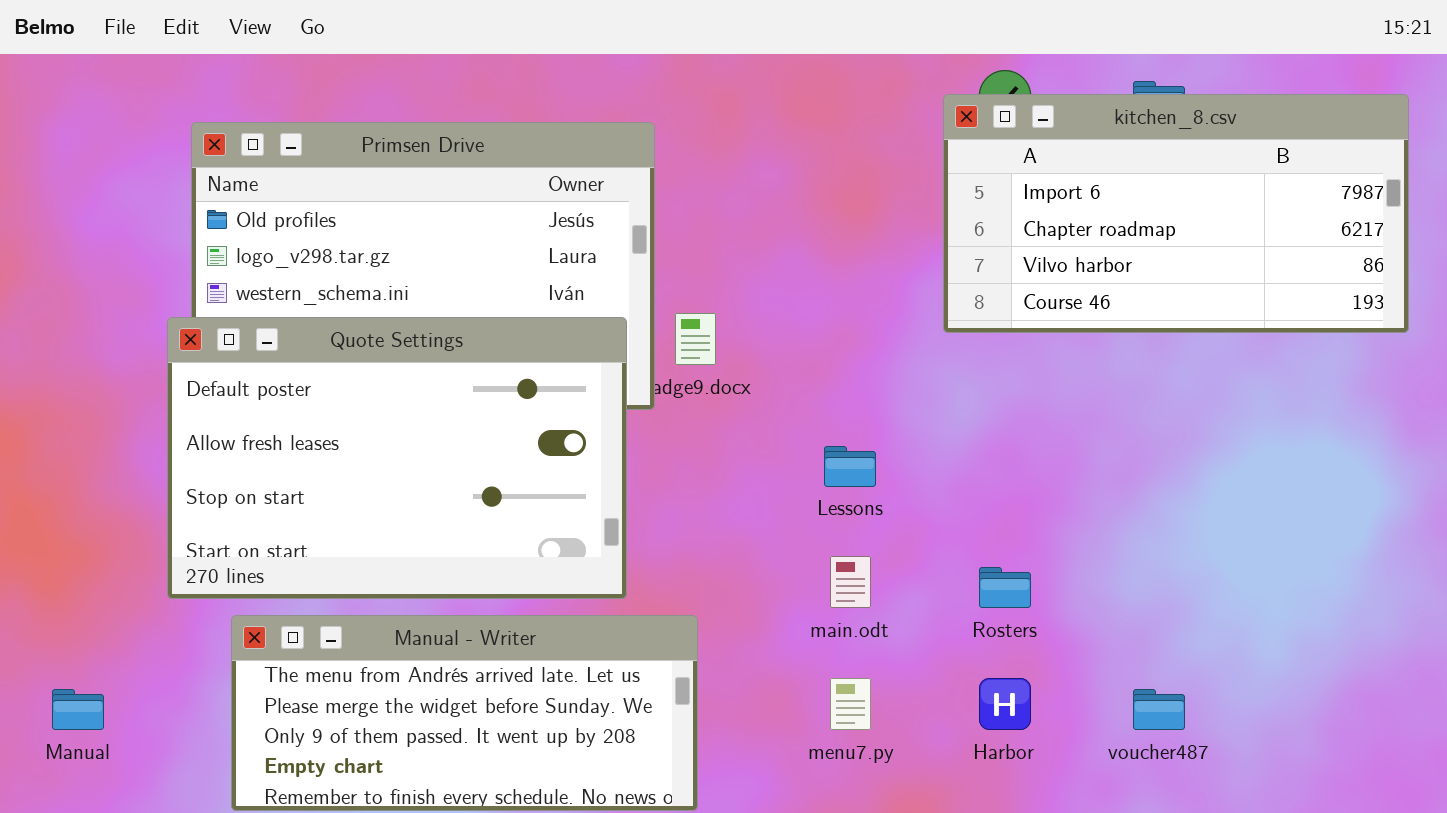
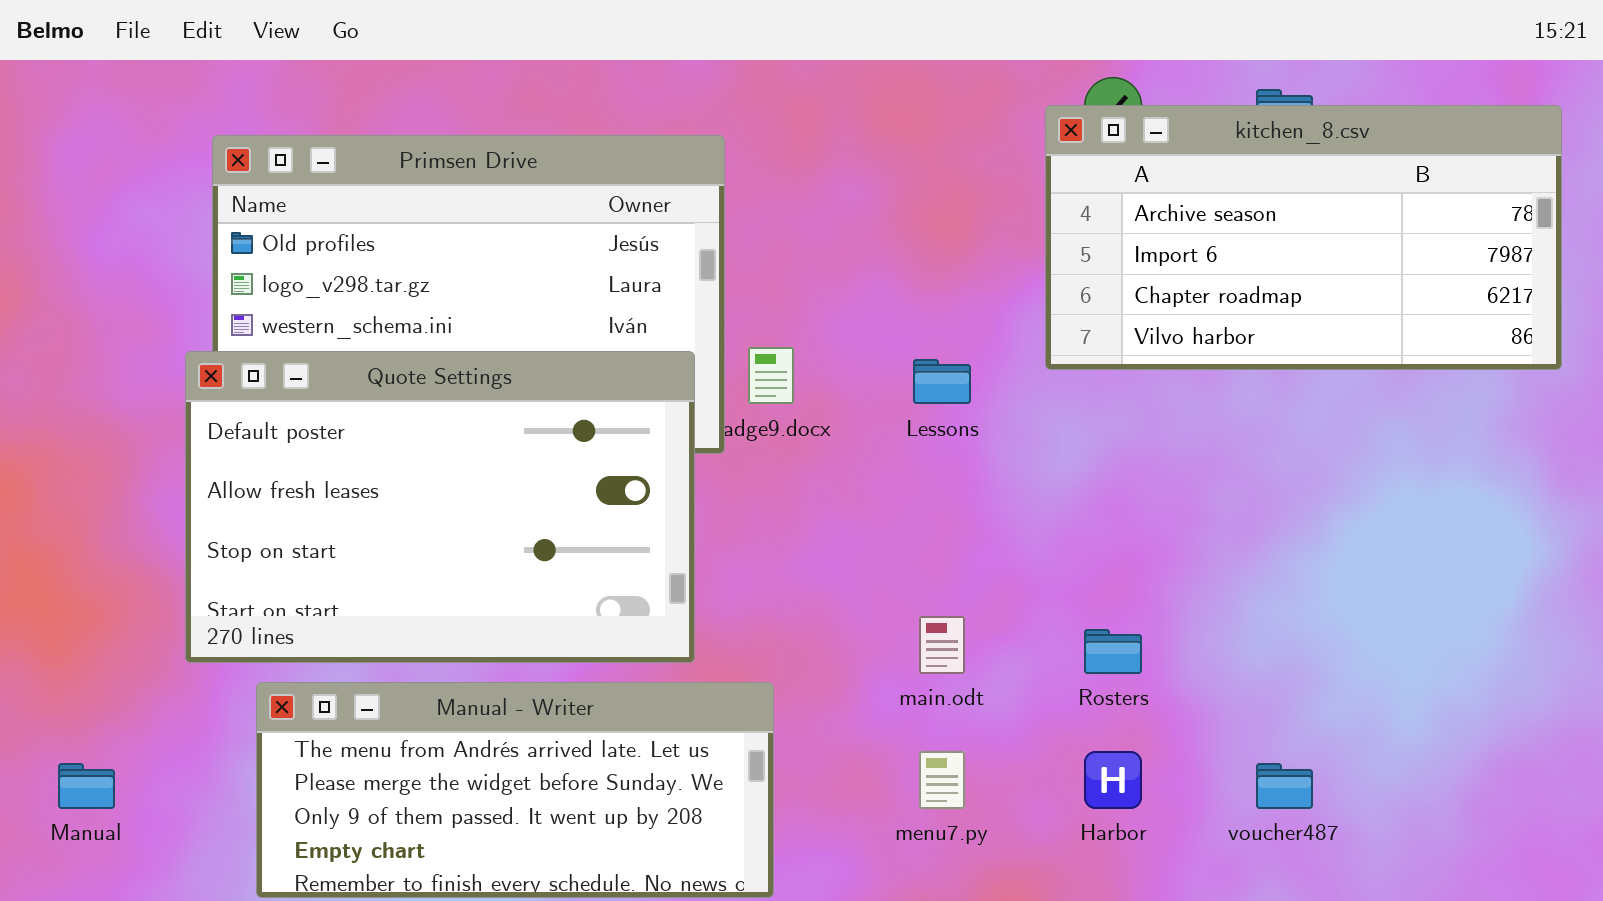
kitchen_8.csv: [943,94,1409,333] -> [1045,105,1562,370], scrolled up 1 row
Lessons: [824,446,876,487] -> [913,359,971,404], moved

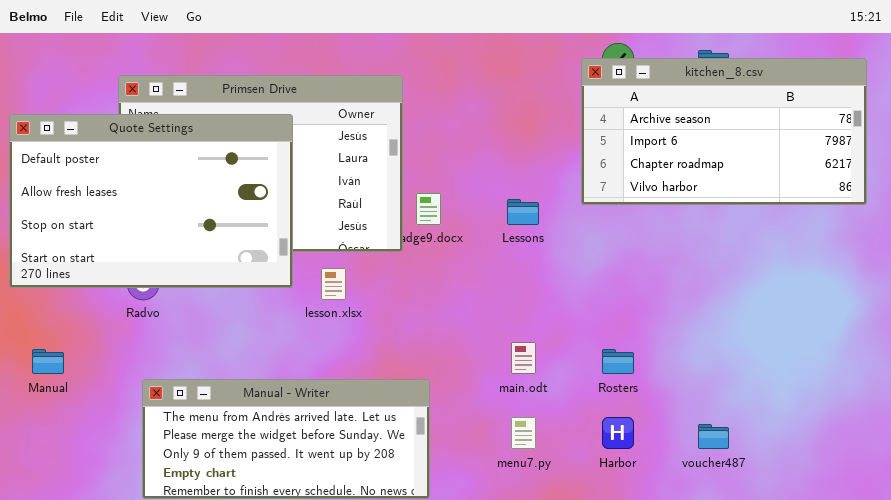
Quote Settings: [185,351,695,663] -> [9,114,293,288], moved
Manual: [58,763,115,809] -> [32,349,64,374], moved

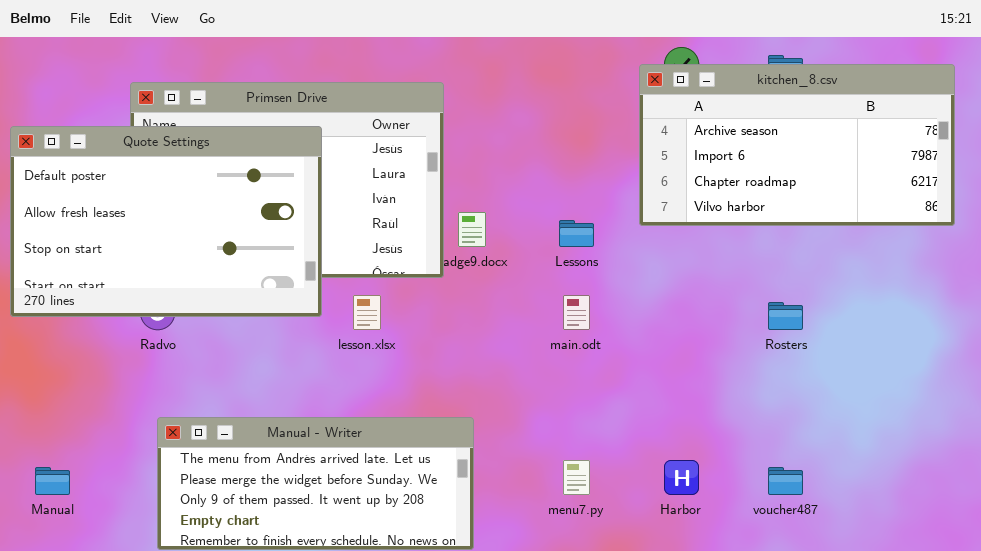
main.odt: [511,342,536,374] -> [563,295,590,330], moved
Manual: [32,349,64,374] -> [35,467,70,495], moved
Rosters: [602,349,634,374] -> [768,302,803,330], moved

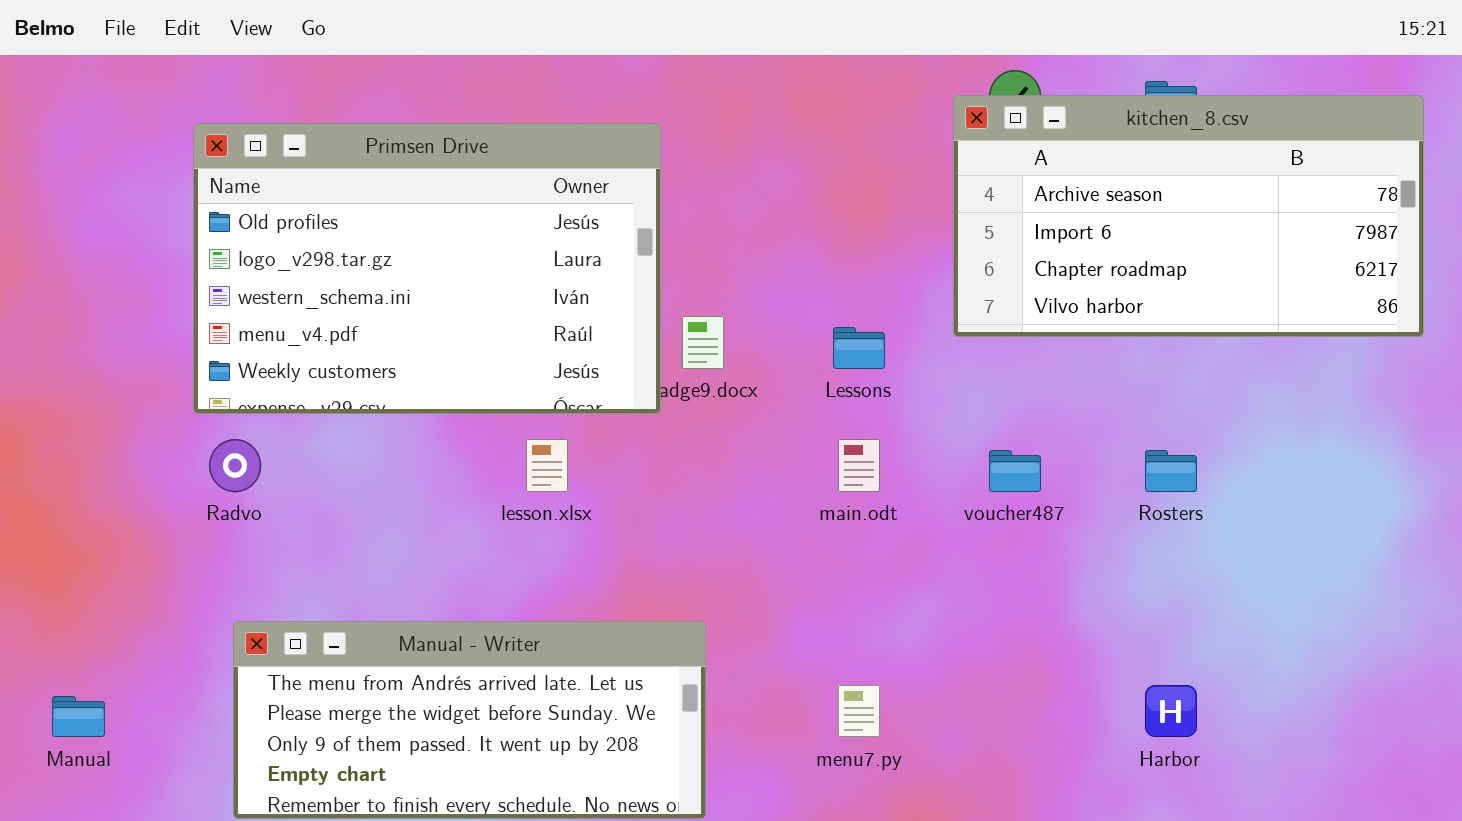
Quote Settings: [10,126,322,317] -> none, closed
Harbor: [664,460,699,495] -> [1145,685,1197,737], moved
voucher487: [768,467,803,495] -> [989,450,1041,492], moved

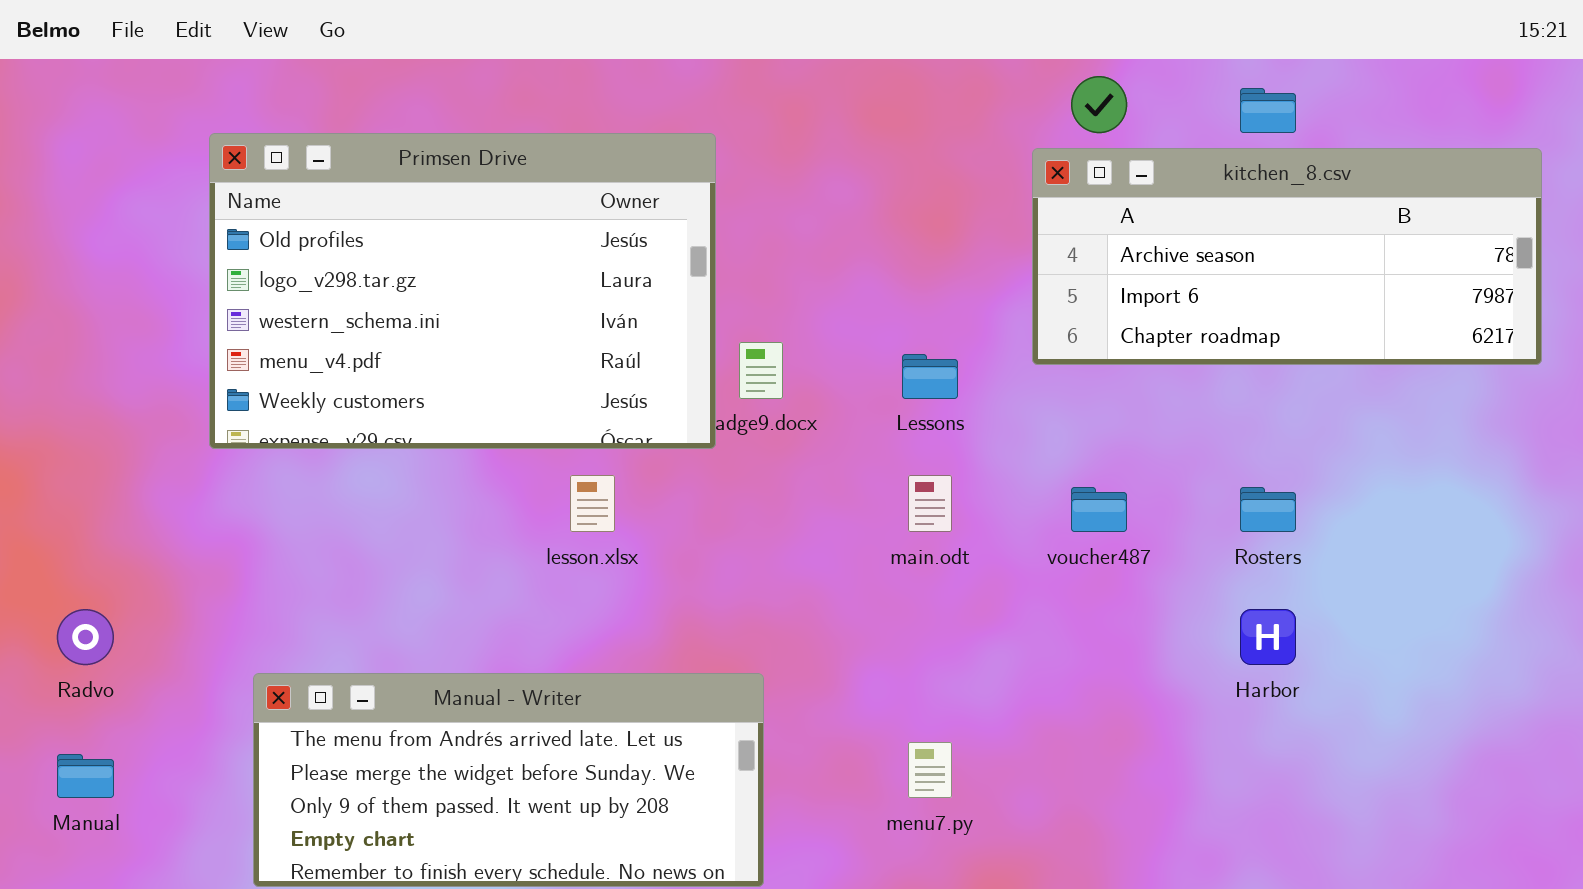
kitchen_8.csv: [953,95,1424,337] -> [1032,148,1542,365], resized
Radvo: [209,439,261,492] -> [57,609,114,665], moved
Harbor: [1145,685,1197,737] -> [1240,609,1296,665], moved

